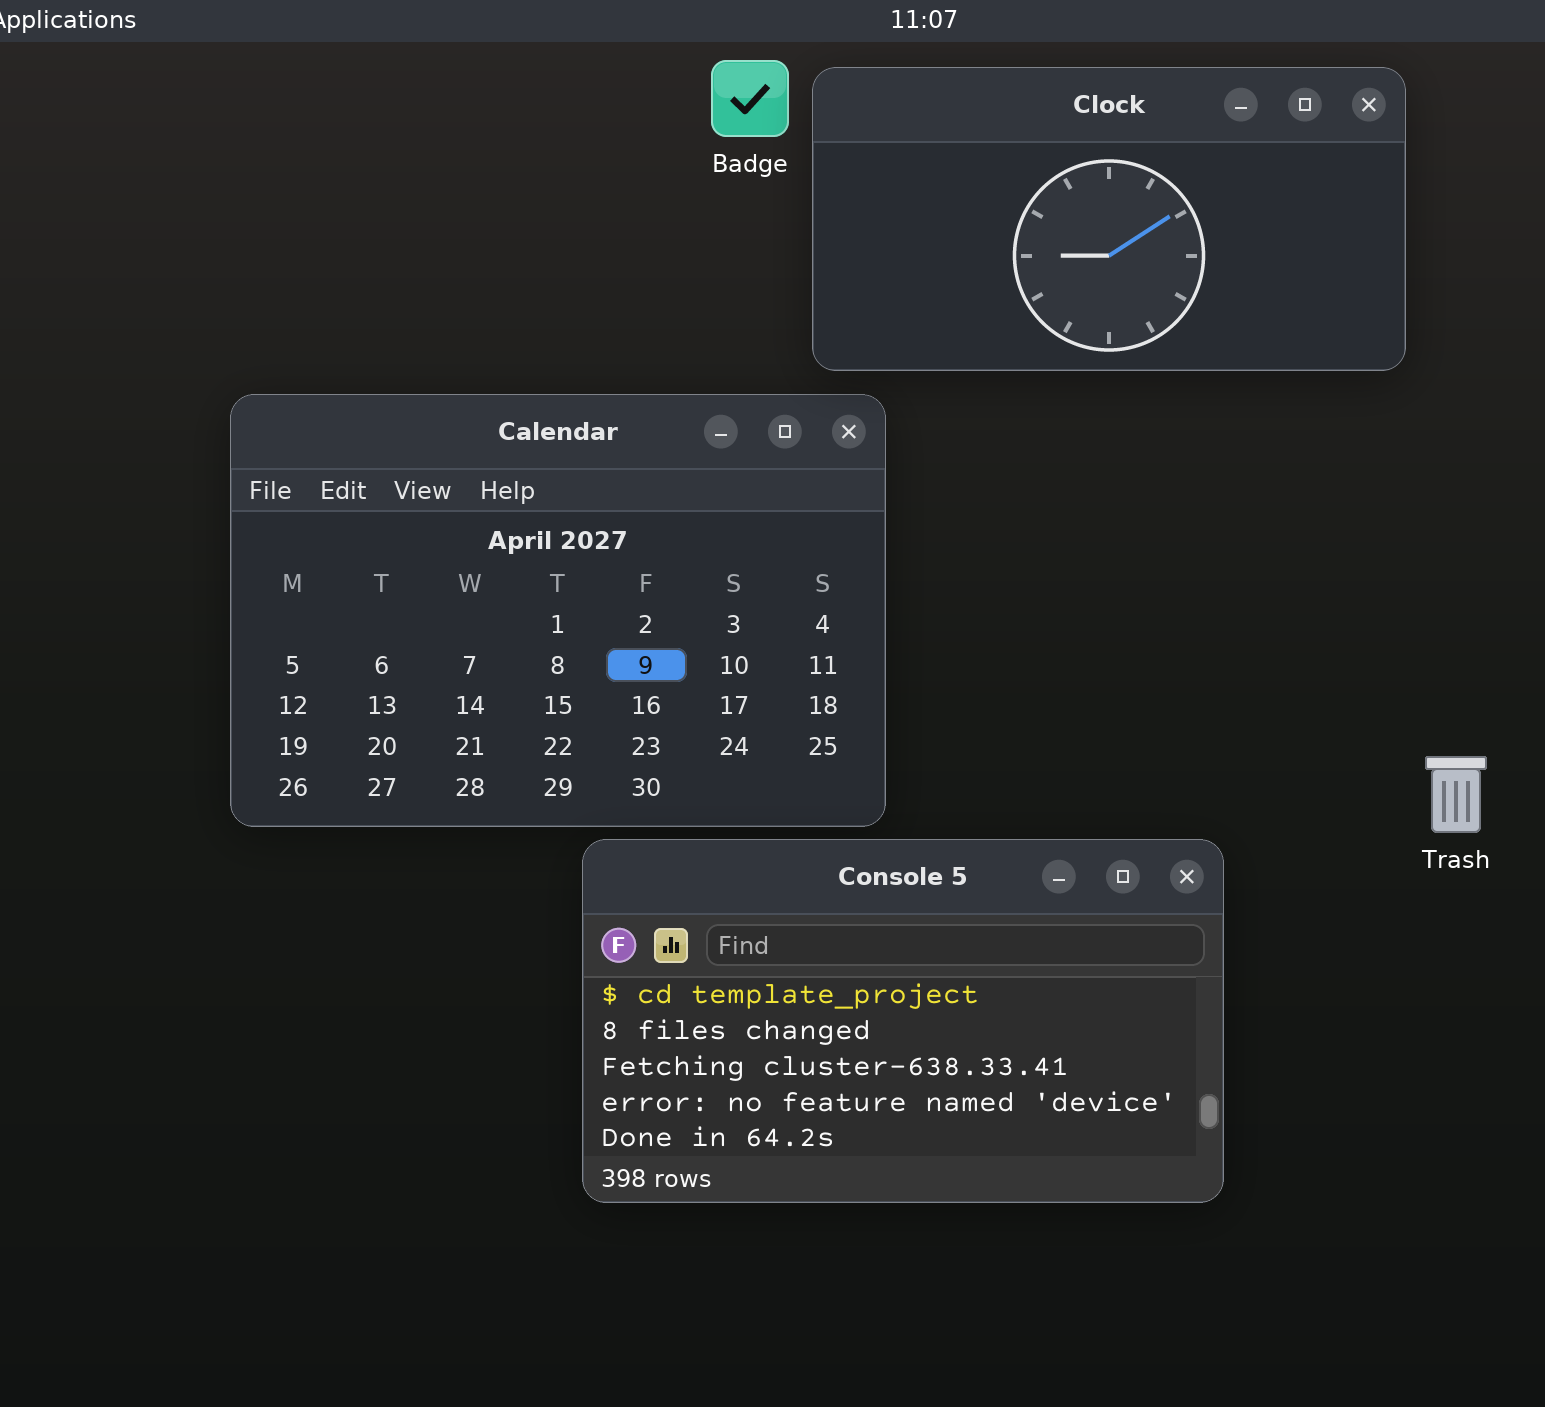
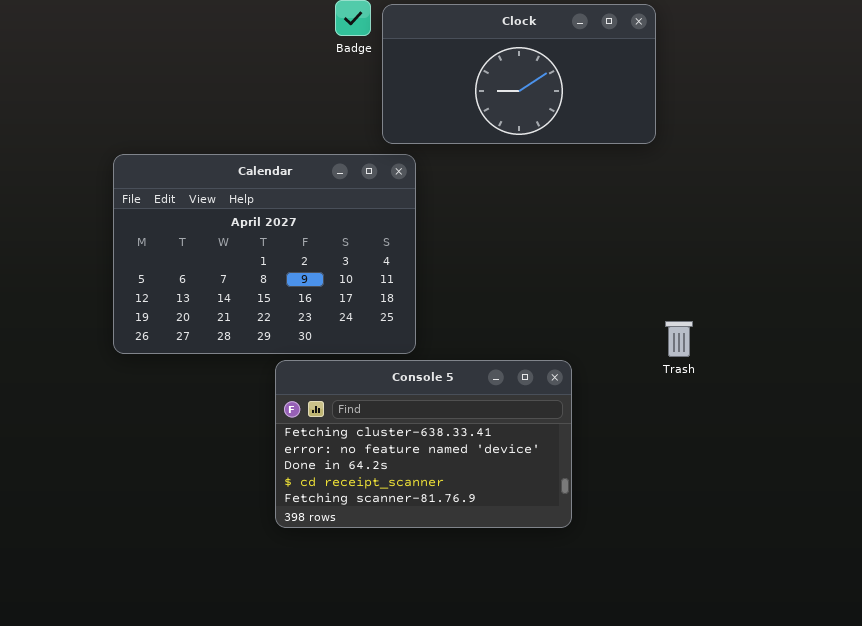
Console 5: [582,839,1224,1203] -> [275,360,572,528], scrolled down 2 rows

